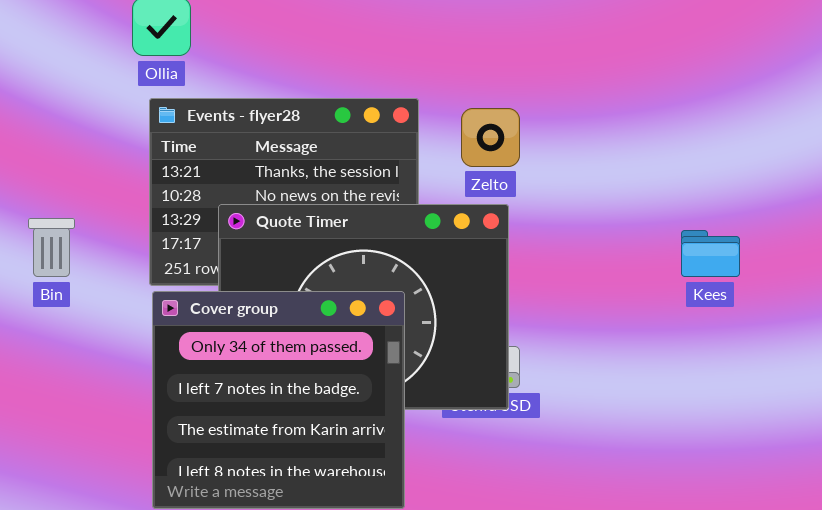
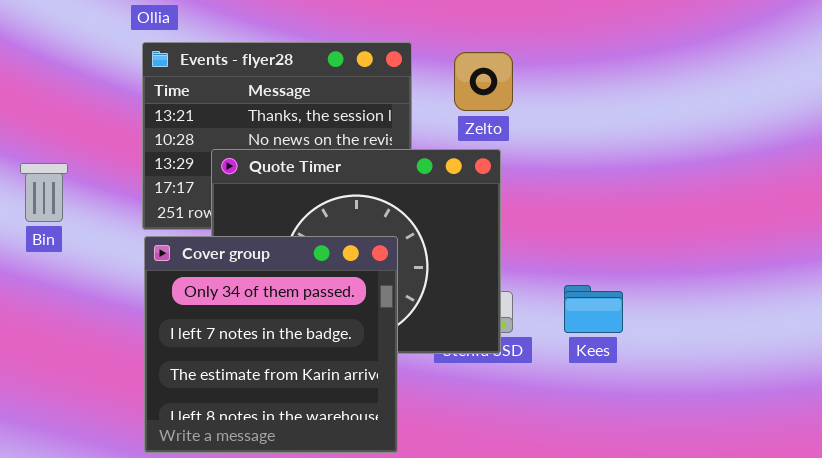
Kees: [681,230,740,277] -> [564,285,623,333], moved

